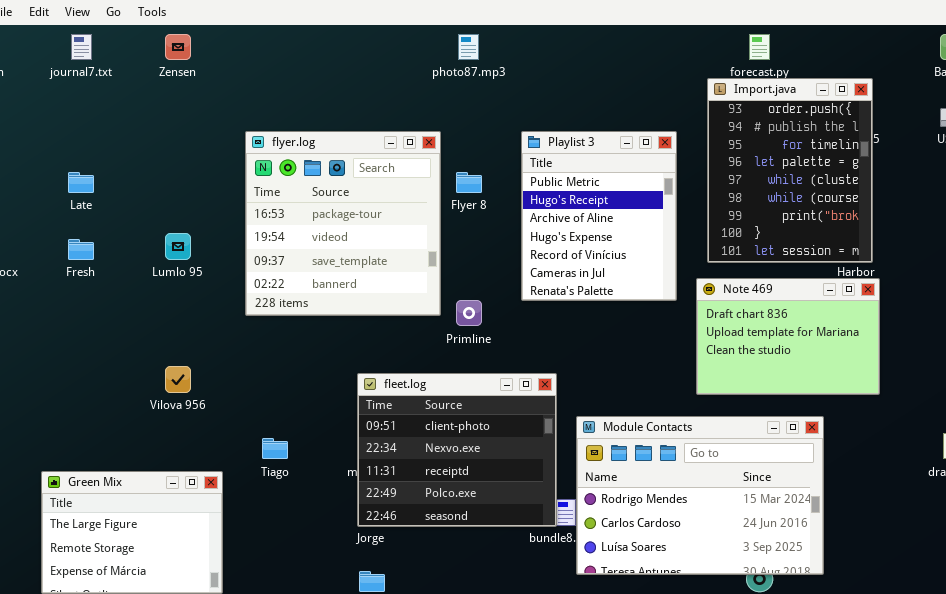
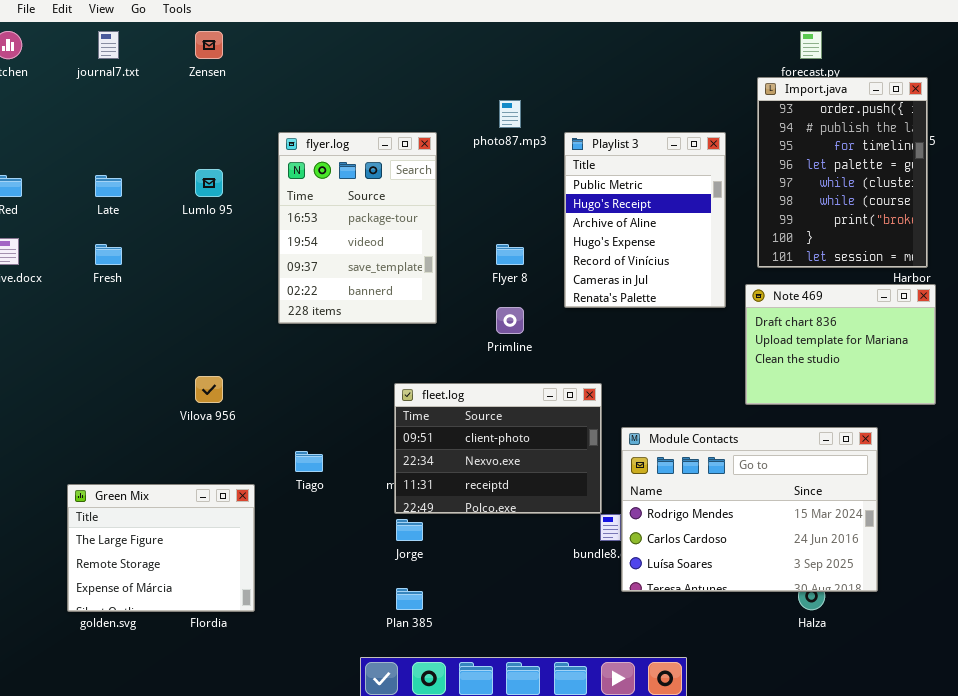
photo87.mp3: [458,34,479,60] -> [499,100,521,128], moved
flyer.log: [245,131,441,316] -> [278,132,437,324], resized
Flyer 8: [456,172,482,193] -> [496,244,524,265], moved
Lumlo 95: [165,233,191,260] -> [195,169,223,197], moved
fleet.log: [357,373,557,527] -> [394,383,602,514], resized

